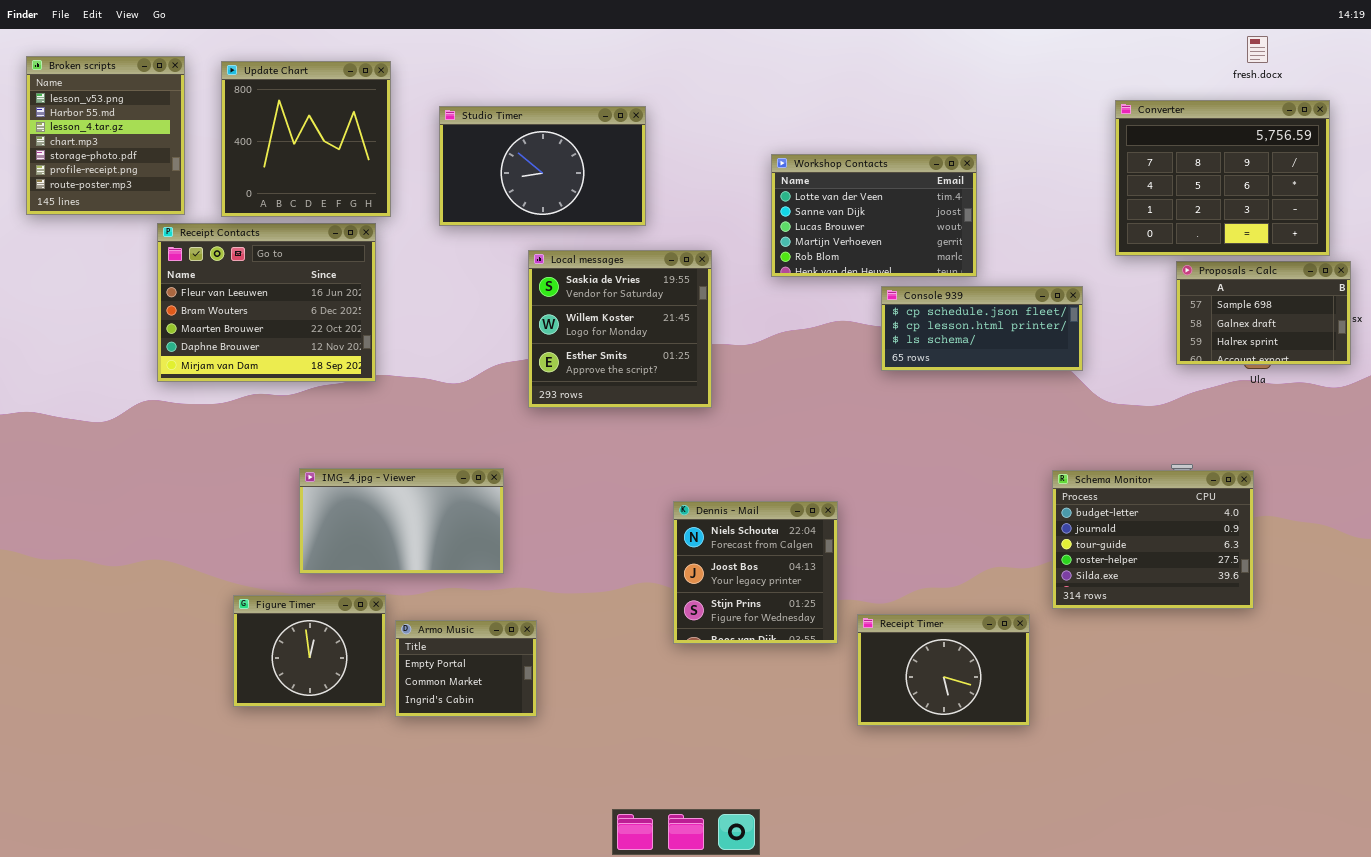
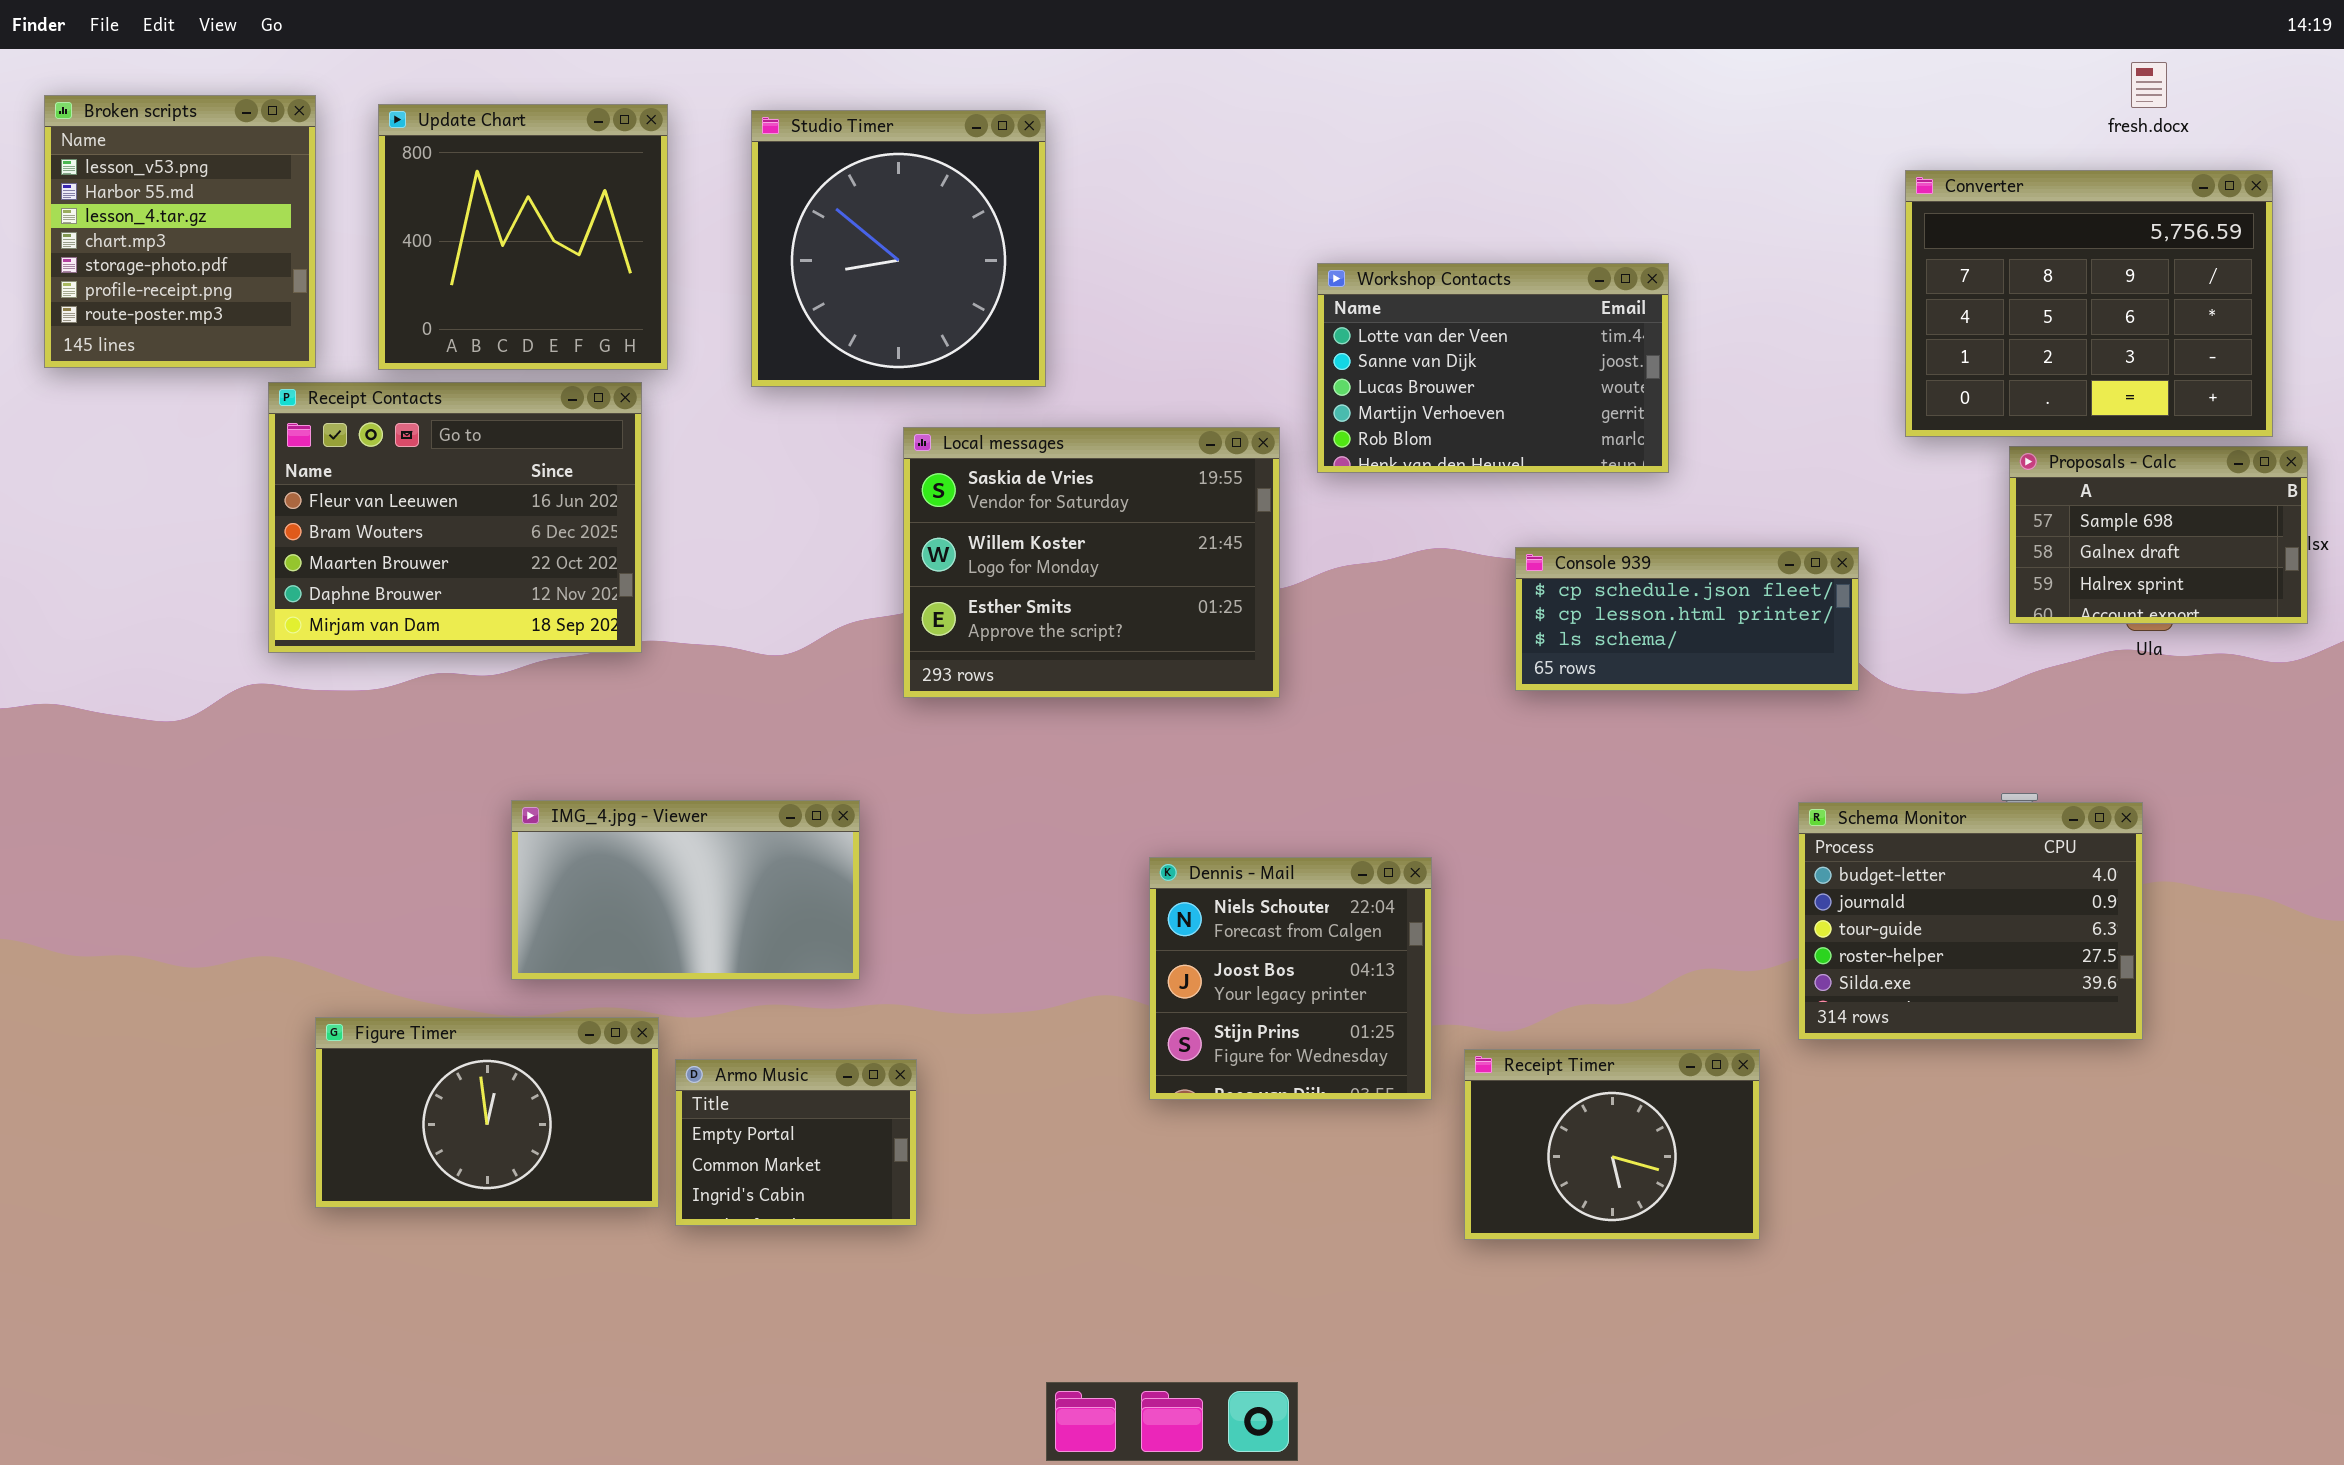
Studio Timer: [439,106,646,226] -> [751,110,1046,387], resized
Local messages: [528,250,712,408] -> [903,427,1280,698], resized
Console 939: [881,286,1083,371] -> [1515,547,1859,691], moved
Figure Timer: [233,595,386,707] -> [315,1017,659,1208], resized

